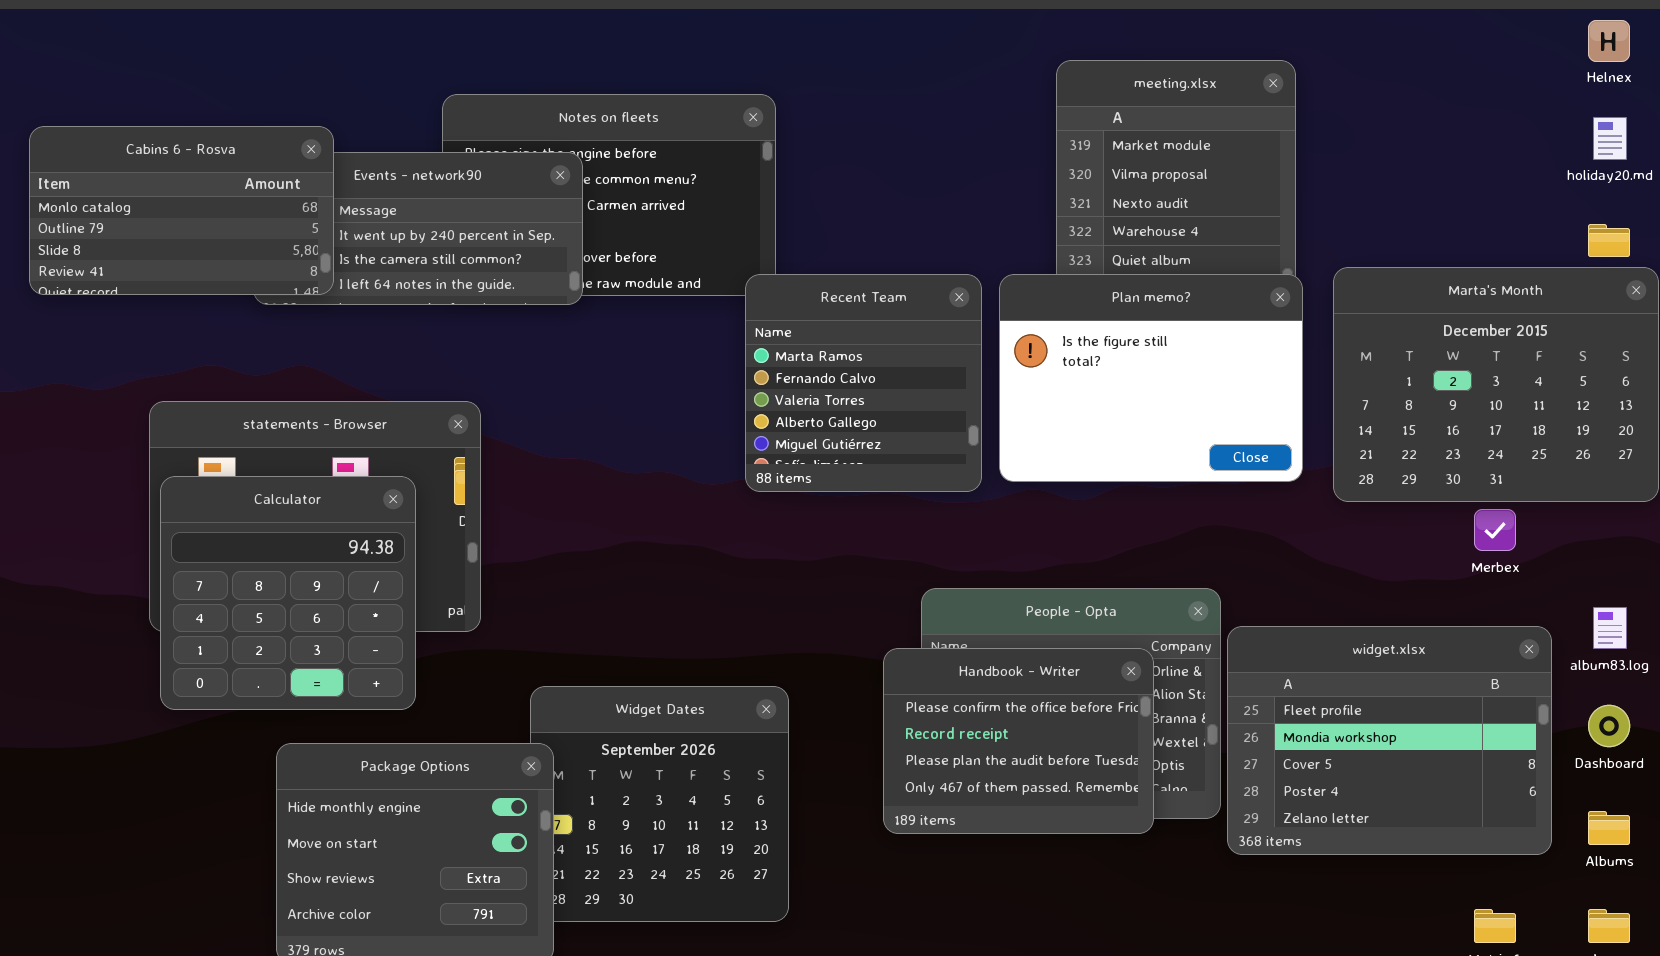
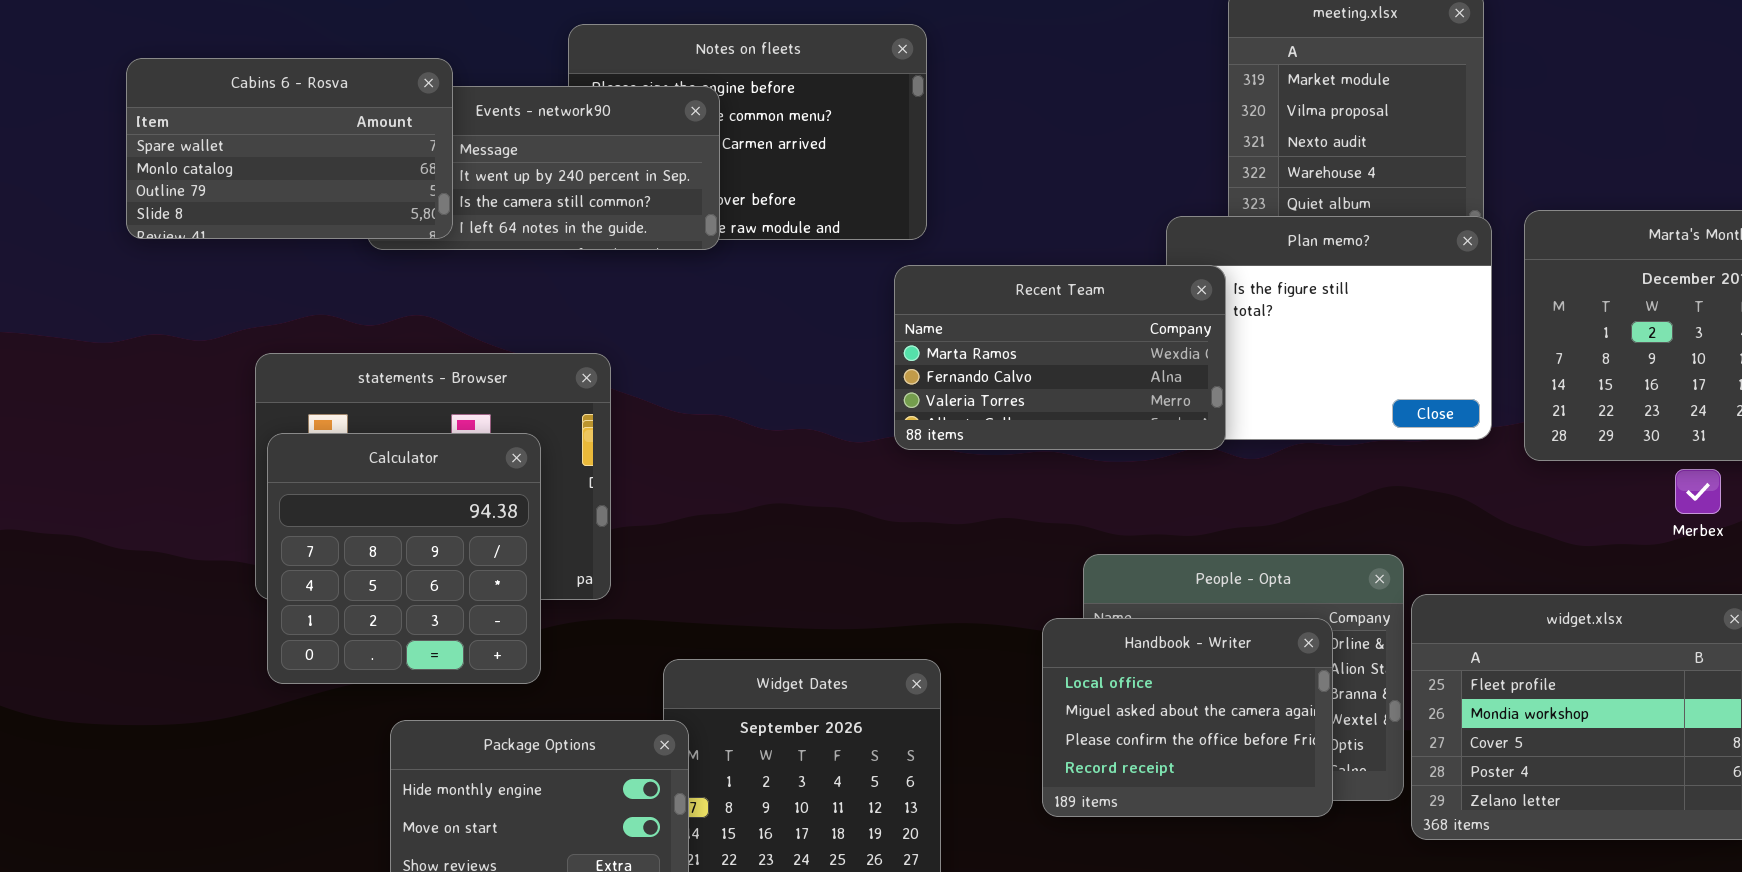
Cabins 6 - Rosva: [29,126,334,295] -> [126,58,453,239], scrolled up 1 row
Recent Team: [745,274,982,492] -> [894,265,1226,450], resized
Handbook - Writer: [883,648,1154,834] -> [1042,618,1333,817], scrolled up 2 rows

